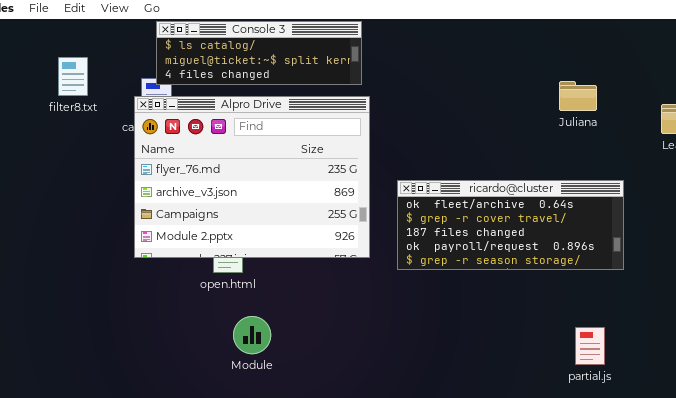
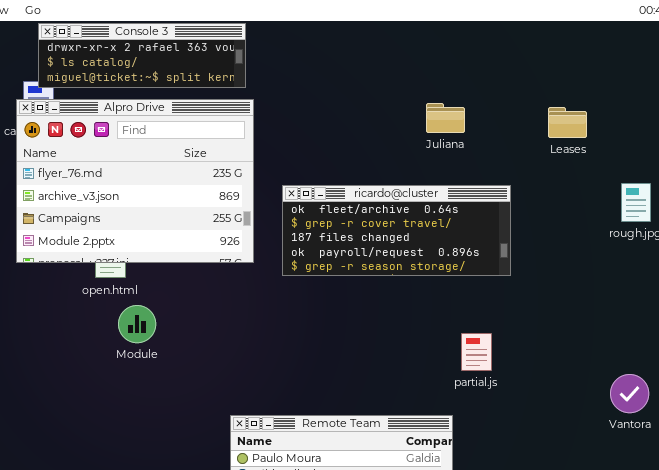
Console 3: [156,21,362,85] -> [38,23,246,88], scrolled up 1 row
Juliana: [559,81,597,111] -> [426,103,465,133], moved
Module: [233,316,271,354] -> [118,305,156,343], moved

